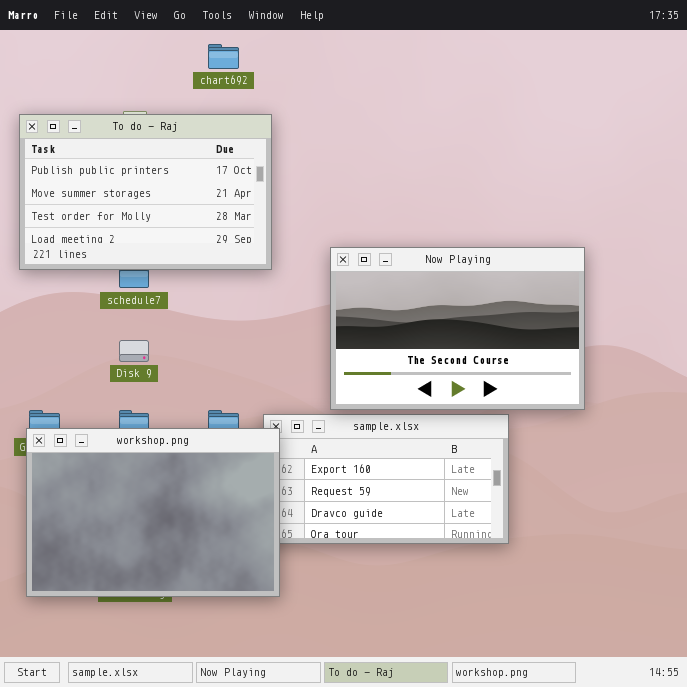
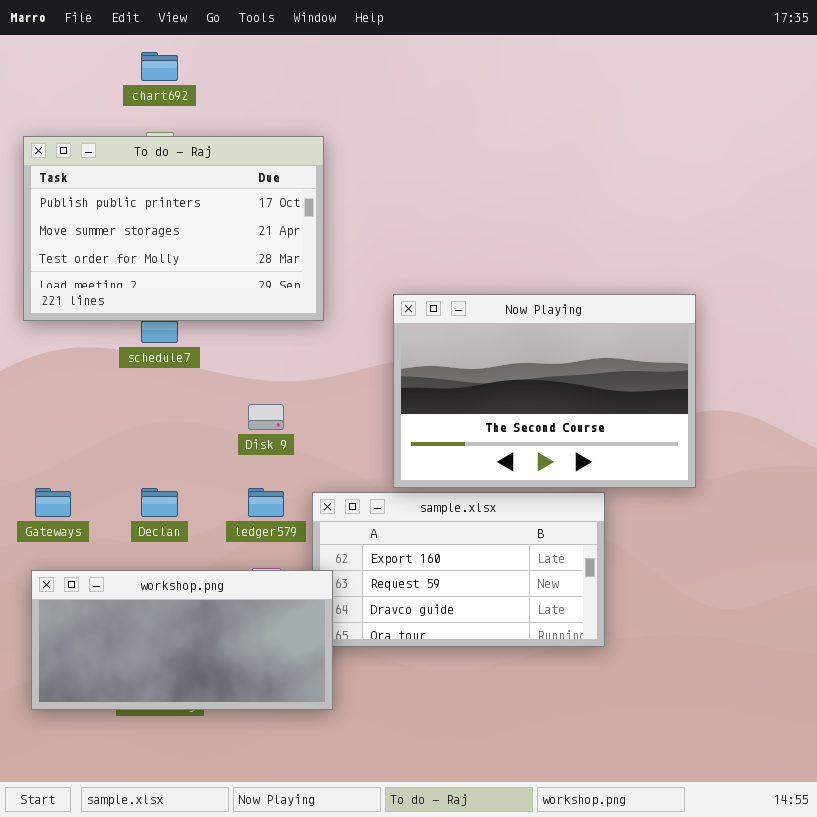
chart692: [208,44,239,69] -> [141,52,178,81], moved
Disk 9: [119,340,149,362] -> [248,404,284,430], moved
workshop.png: [26,428,280,597] -> [31,570,333,710], resized

